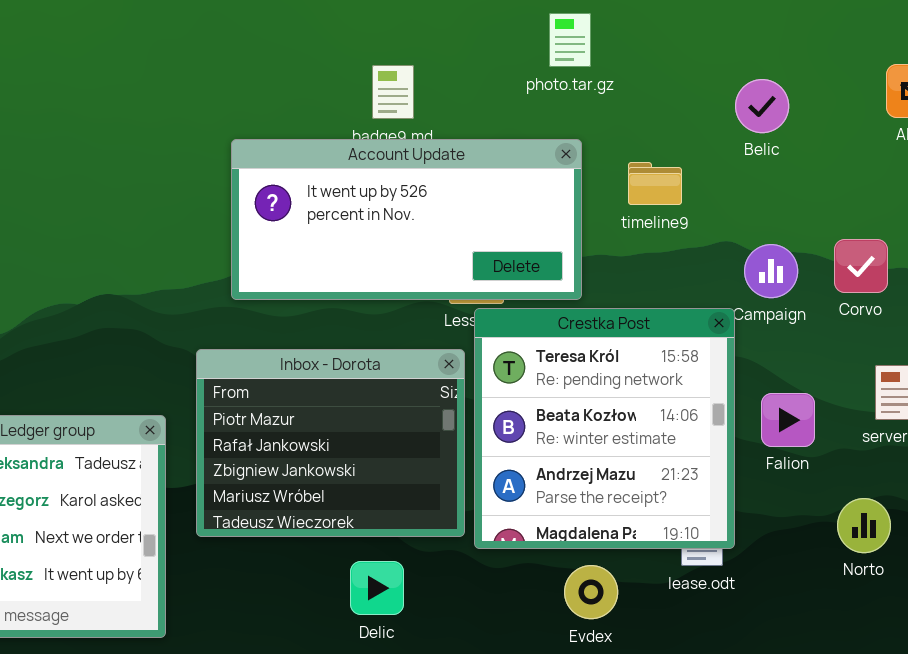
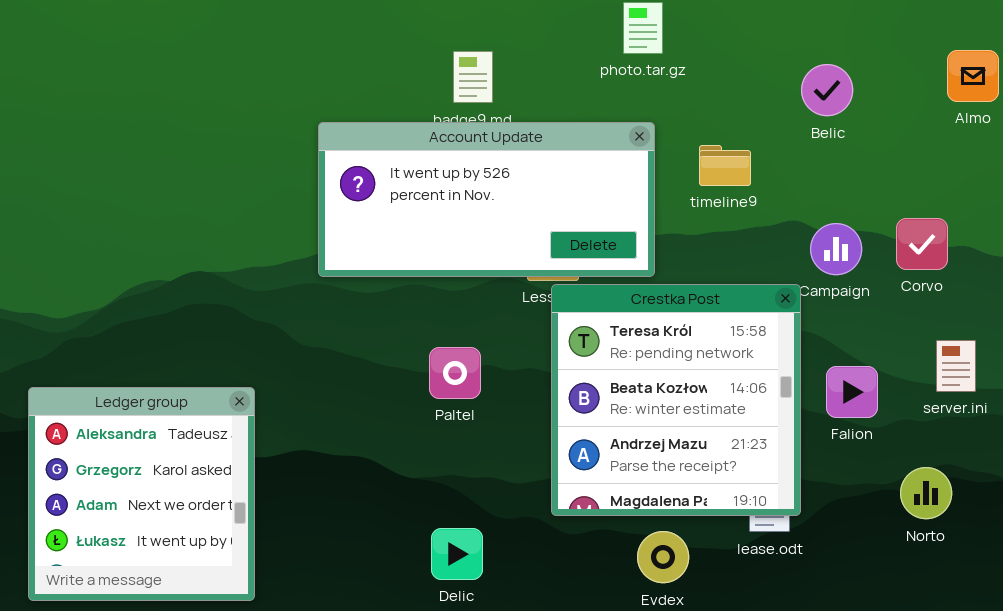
Inbox - Dorota: [196,349,465,537] -> none, closed

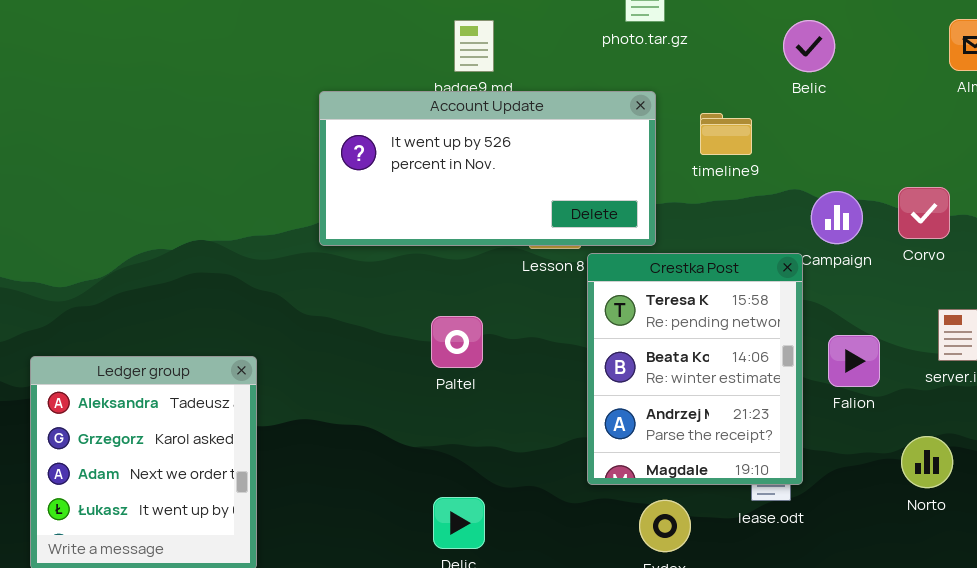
Belic: [801,64,853,116] -> [783,20,835,72], moved
Crestka Post: [551,284,801,516] -> [587,253,803,485], resized

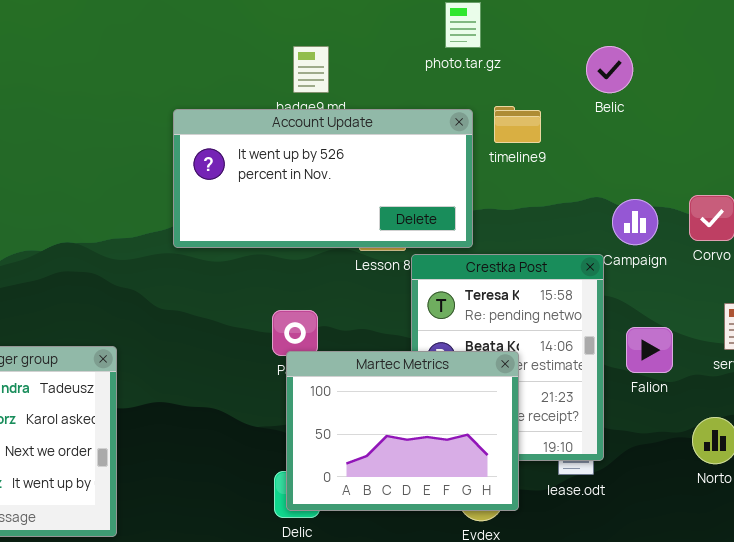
timeline9: [700,113,752,155] -> [494,106,541,143], moved
Martec Metrics: none -> [286,351,519,511], opened

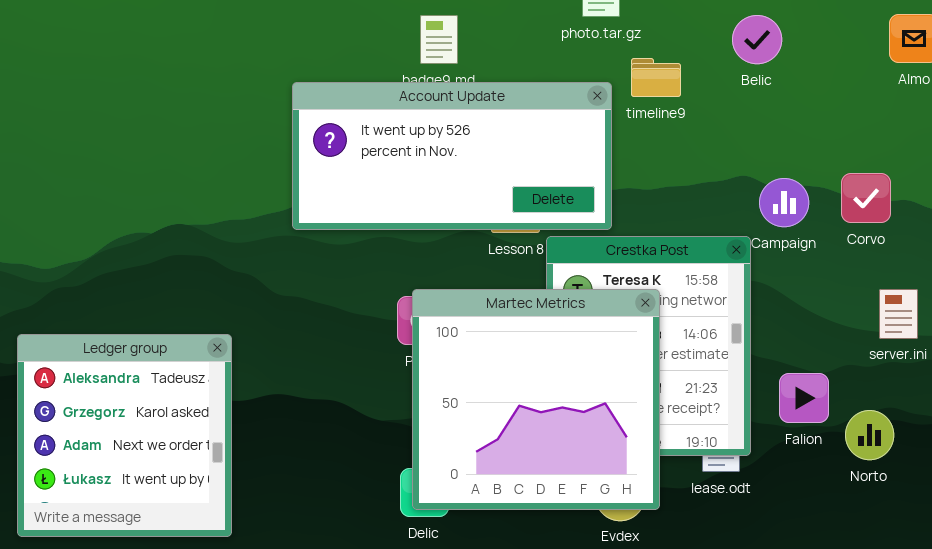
timeline9: [494,106,541,143] -> [631,58,681,97], moved
Falion: [626,327,673,373] -> [779,373,829,423], moved
Martec Metrics: [286,351,519,511] -> [412,289,660,510], resized

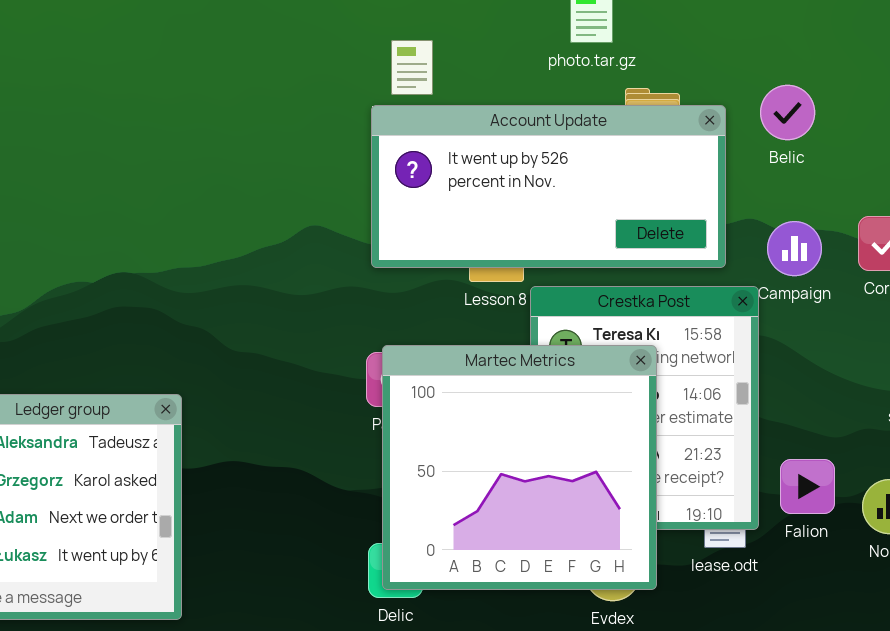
Belic: [732,15,782,64] -> [760,85,815,140], moved
Account Update: [292,82,612,230] -> [371,105,726,268], moved
Falion: [779,373,829,423] -> [780,459,835,514], moved

